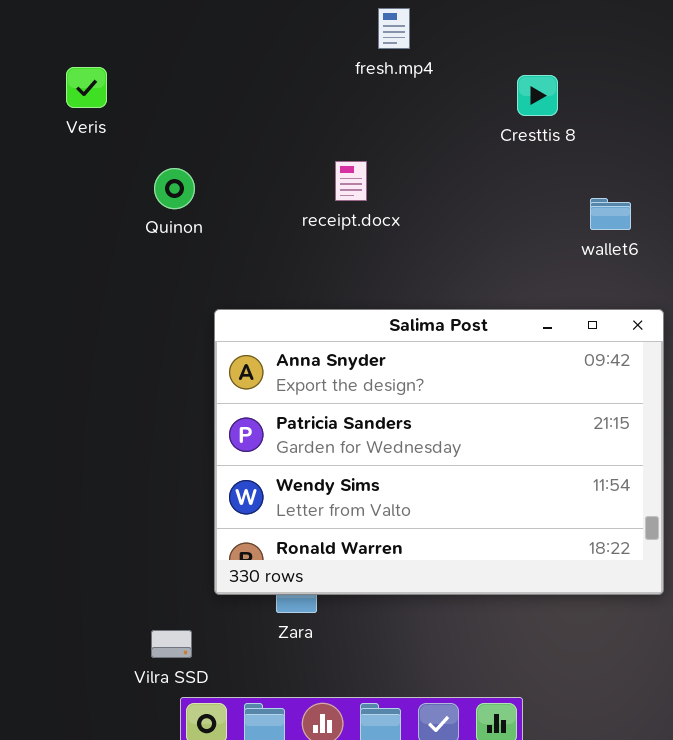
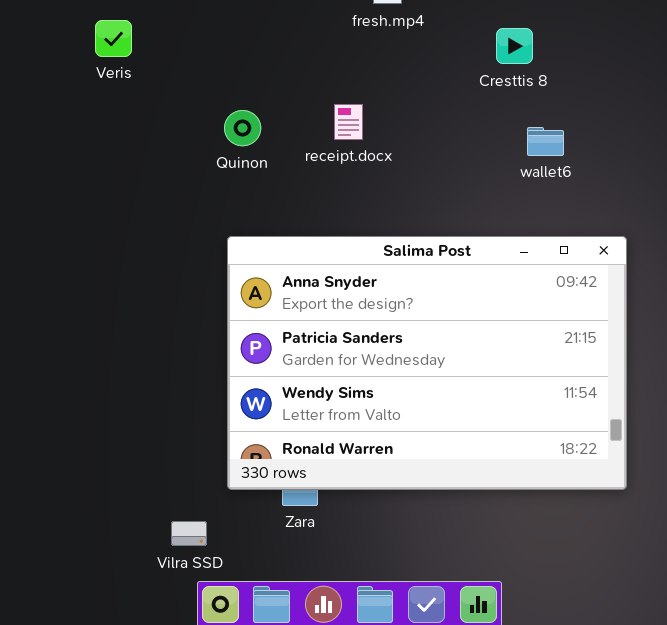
Quinon: [154,168,195,209] -> [224,110,261,146], moved
wallet6: [590,198,631,230] -> [527,127,564,156], moved

